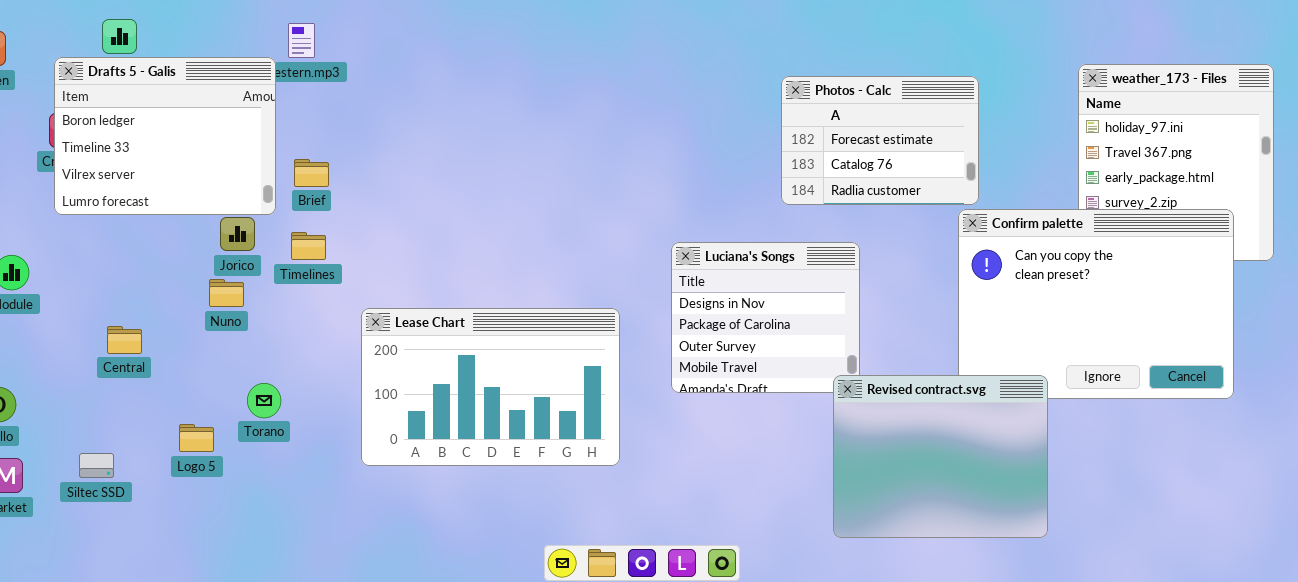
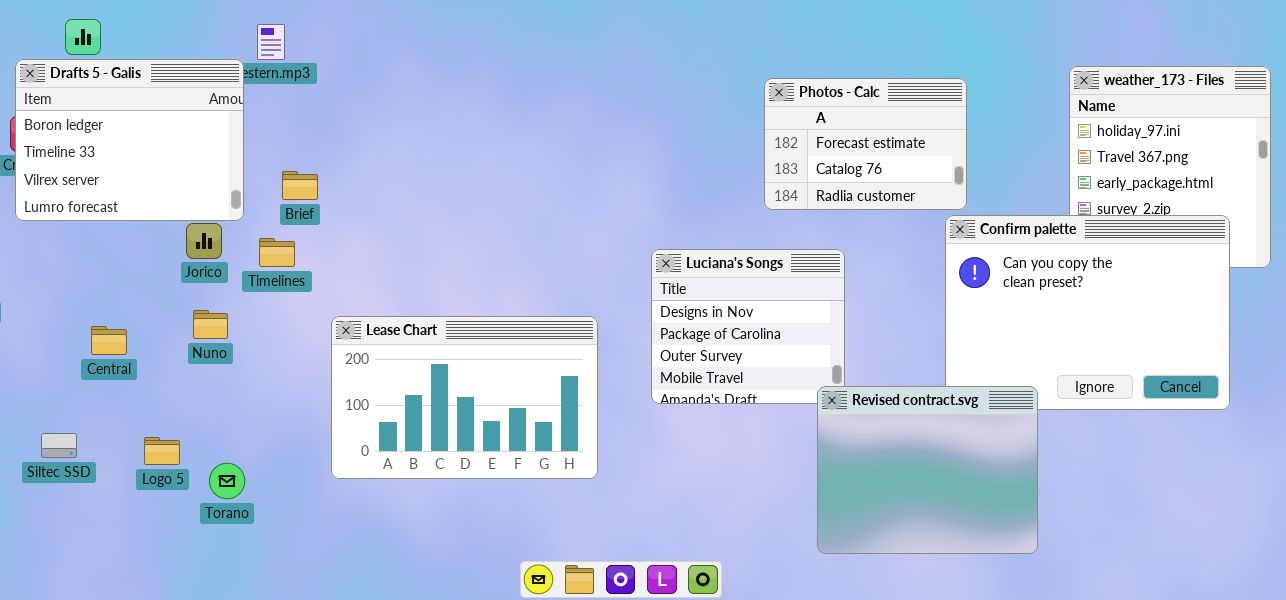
Brief: [294,159,329,187] -> [282,171,318,200], moved
Nuno: [209,279,244,307] -> [193,310,228,339], moved
Central: [107,326,142,354] -> [91,326,127,355], moved
Torano: [247,383,281,418] -> [209,463,245,499], moved
Siltec SSD: [79,453,114,478] -> [41,433,77,458], moved

